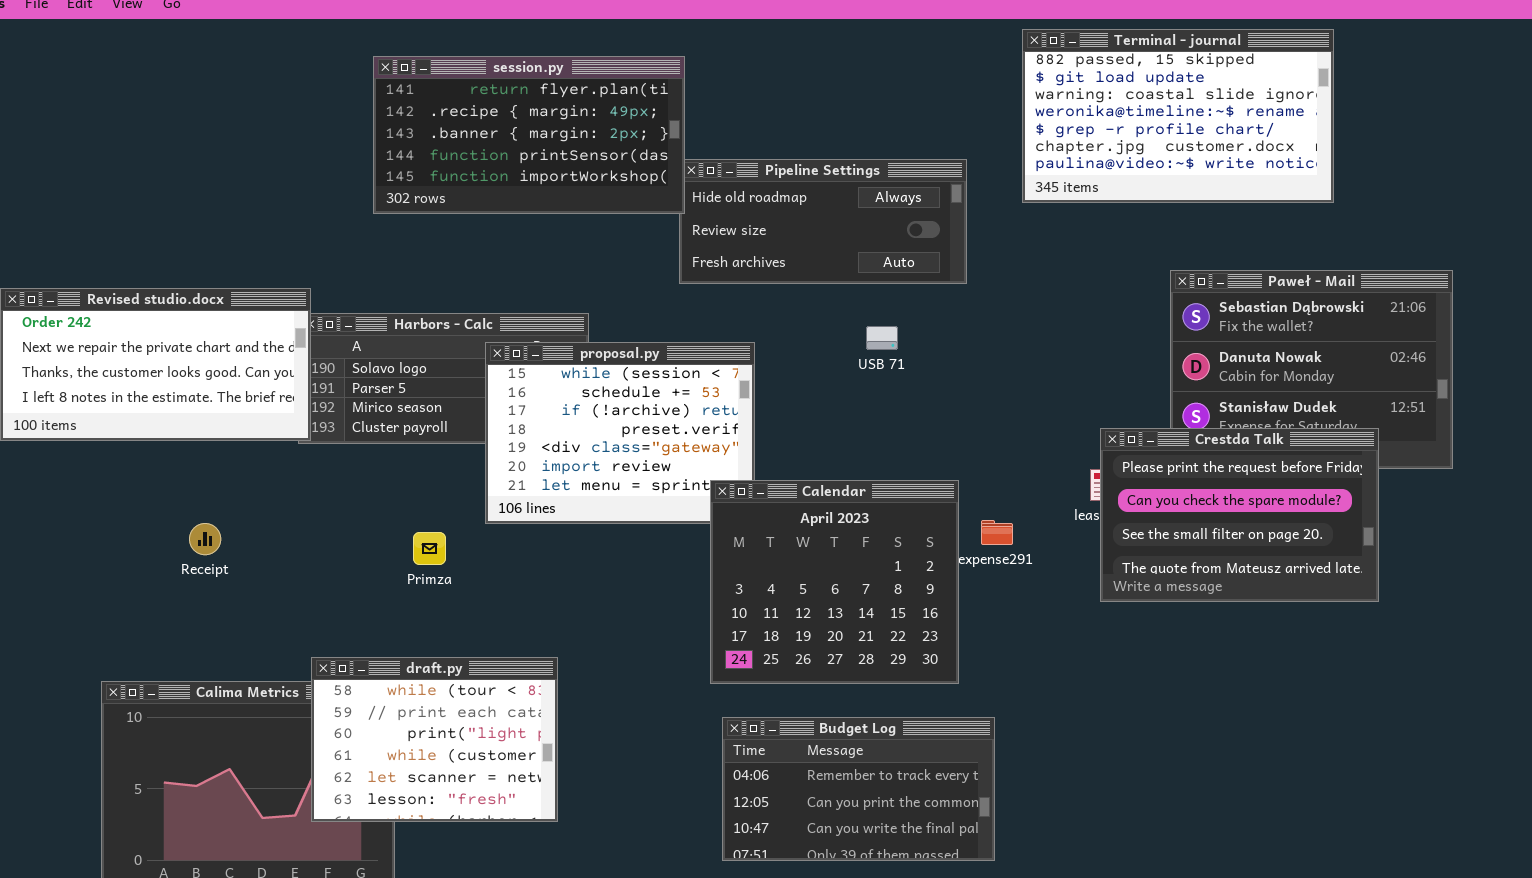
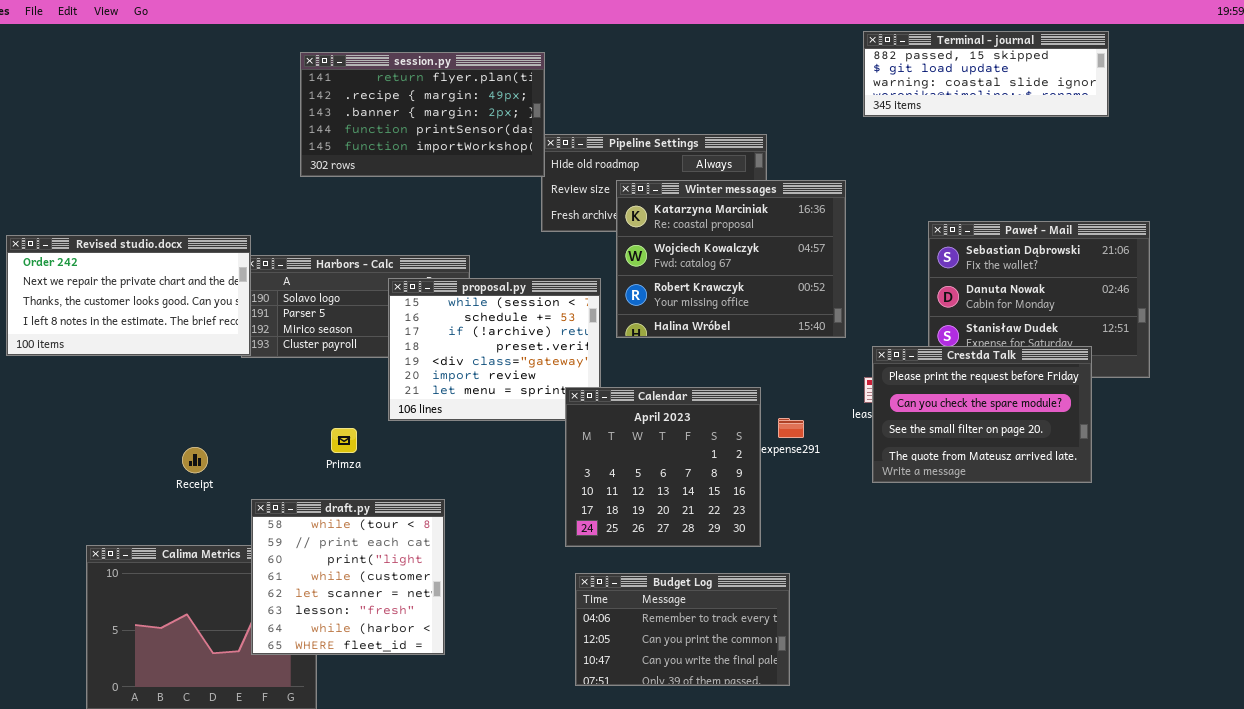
Terminal - journal: [1022,29,1334,203] -> [863,31,1109,117], moved, resized
Winter messages: none -> [616,180,846,338], opened
Receipt: [189,523,221,555] -> [182,447,208,473], moved
draft.py: [311,657,558,822] -> [251,499,445,655], resized

